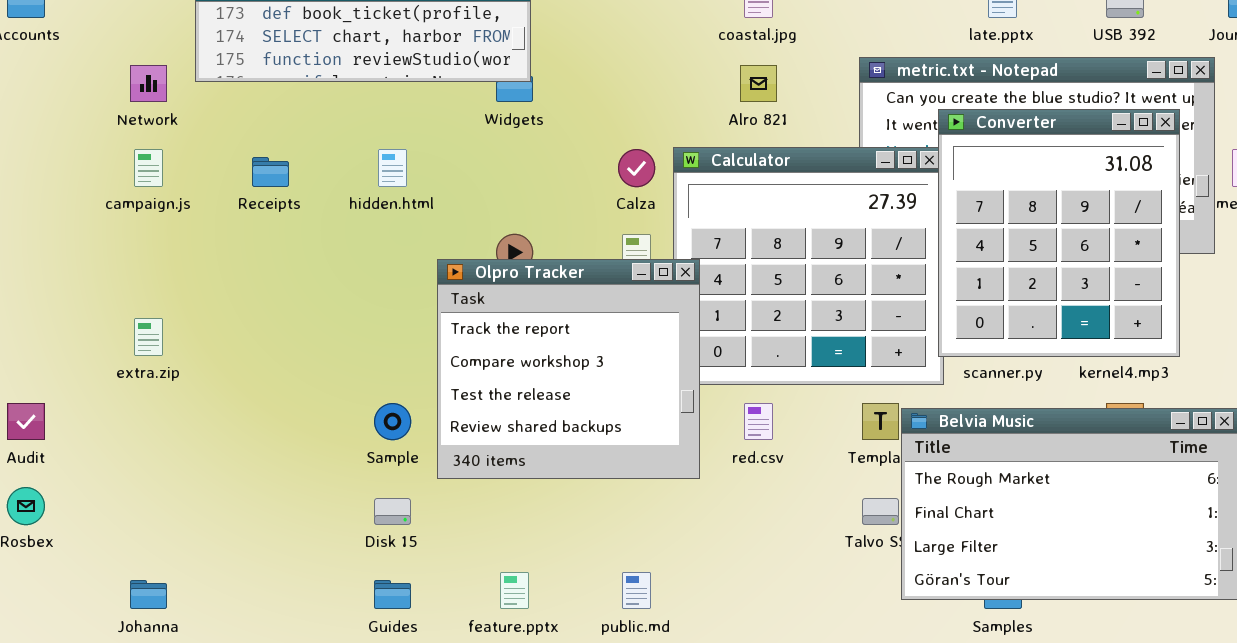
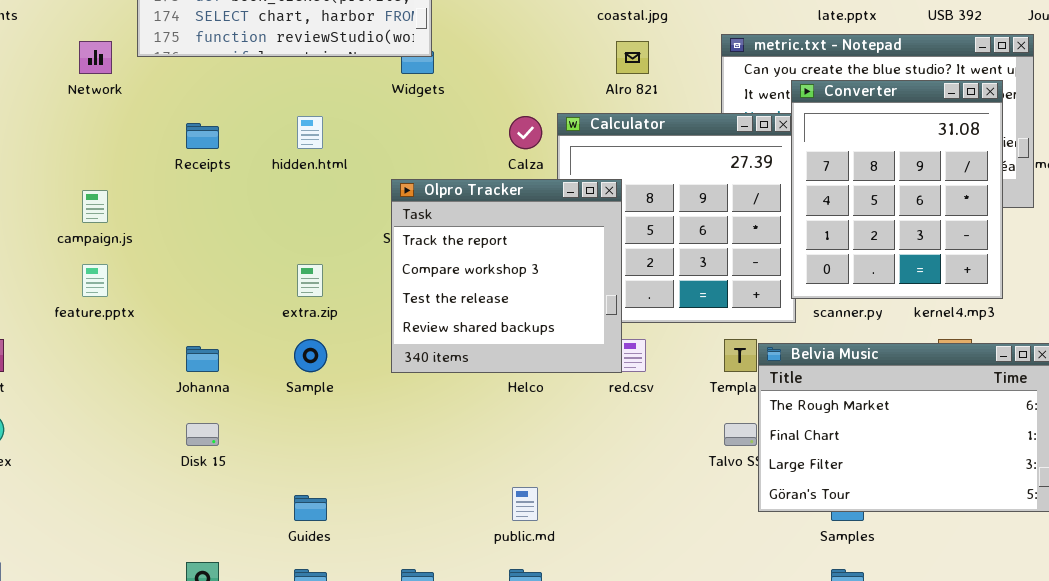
campaign.js: [134,149,163,187] -> [82,190,108,223], moved
Olpro Tracker: [437,259,700,479] -> [391,179,622,373], moved
extra.zip: [134,318,163,356] -> [297,264,323,297], moved
Disk 15: [374,498,411,525] -> [186,423,219,446], moved
feature.pptx: [500,572,529,609] -> [82,264,108,297], moved
Johanna: [130,580,167,609] -> [186,346,219,372], moved

